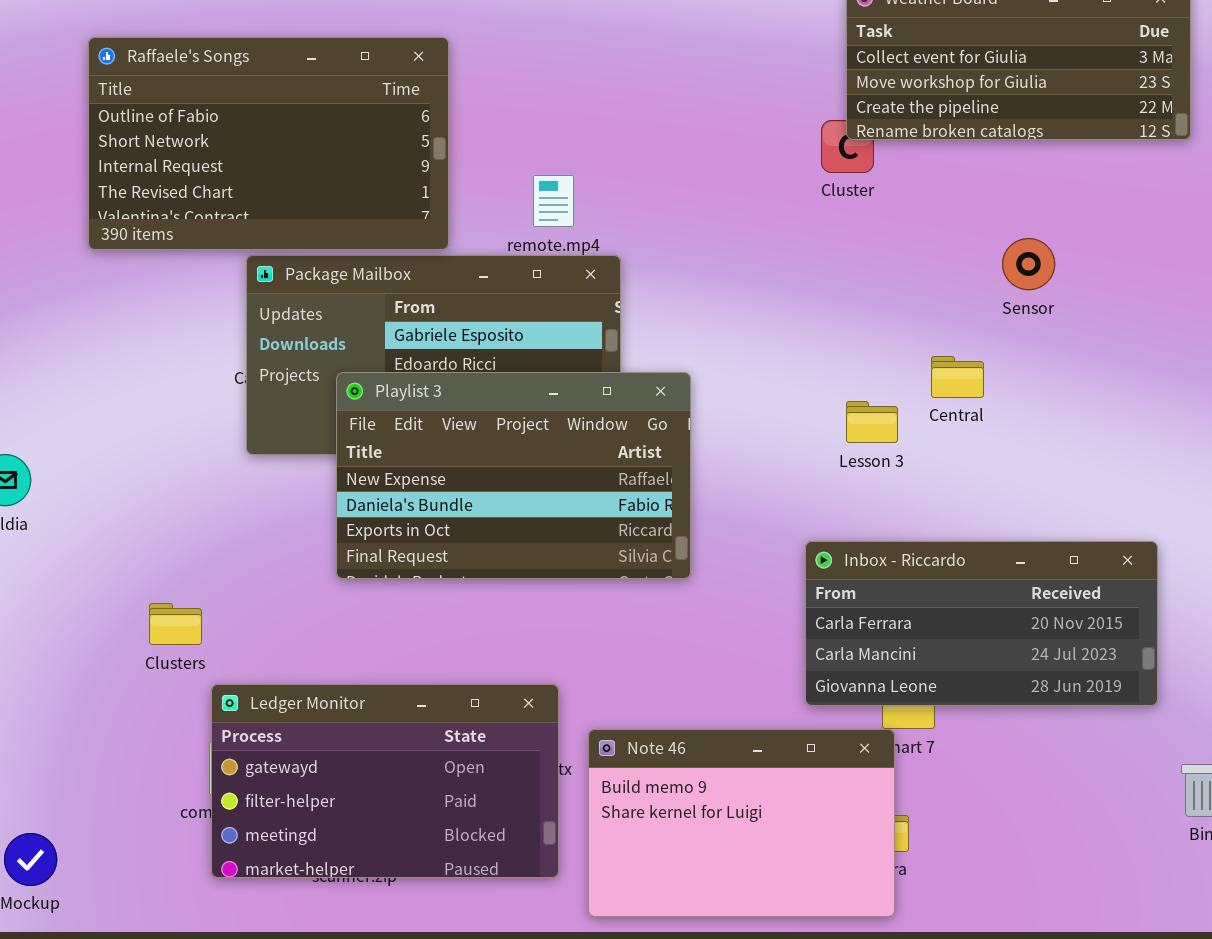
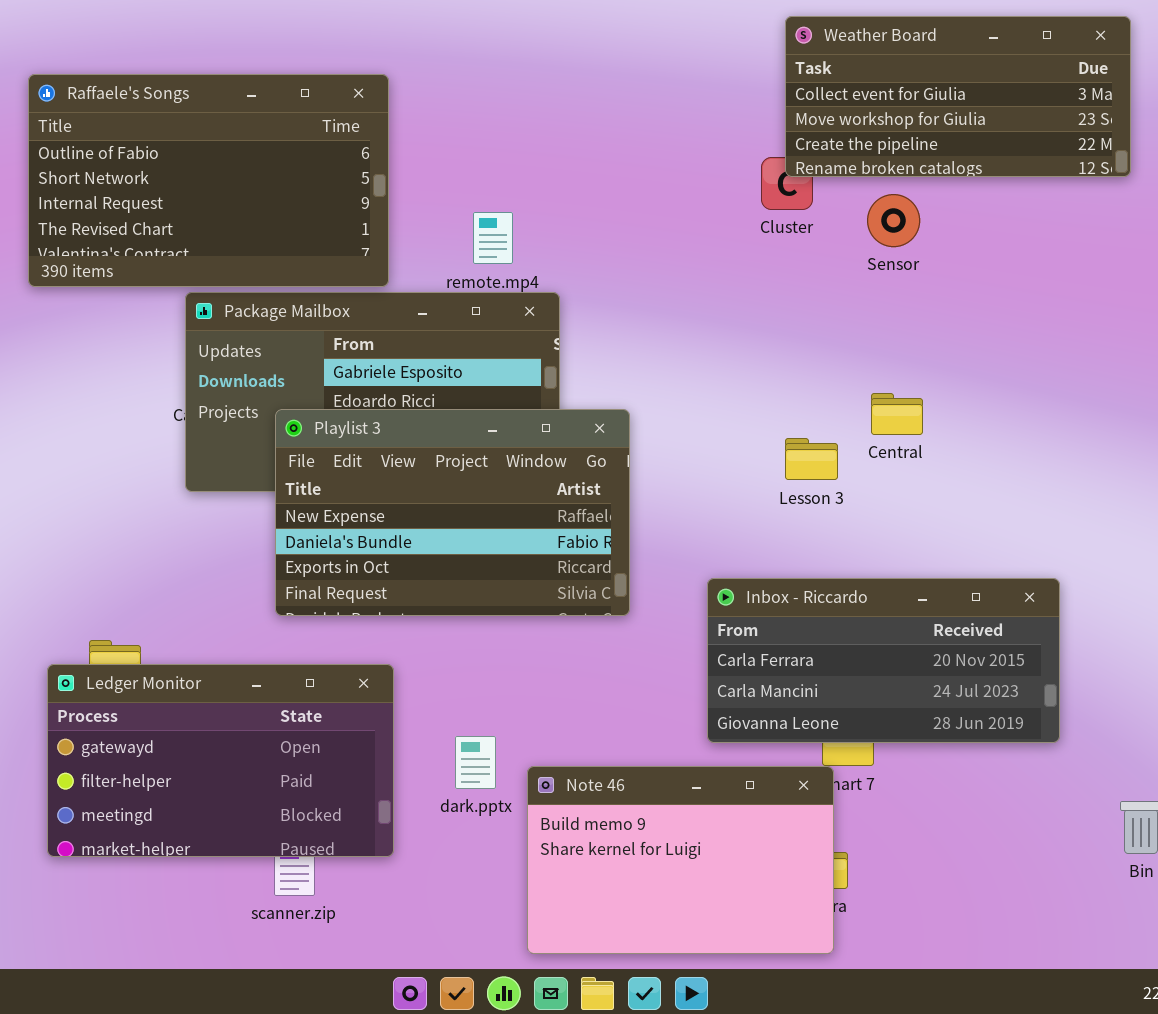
Sensor: [1002,238,1055,290] -> [867,194,920,247], moved
Inbox - Riccardo: [805,541,1158,706] -> [707,578,1060,743], moved
Ledger Monitor: [211,684,559,878] -> [47,664,394,857], moved

